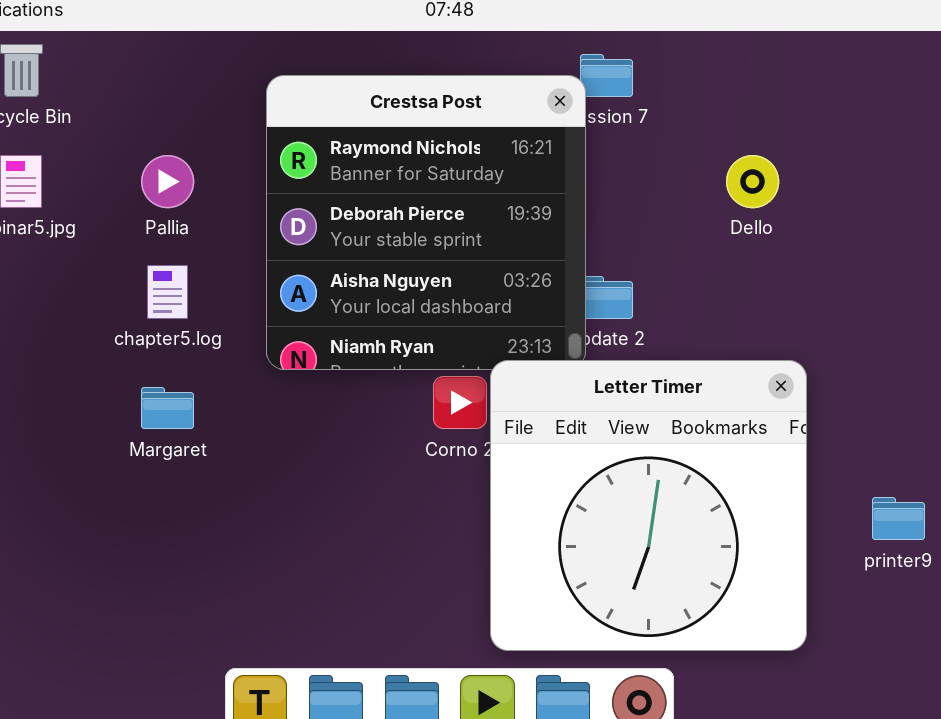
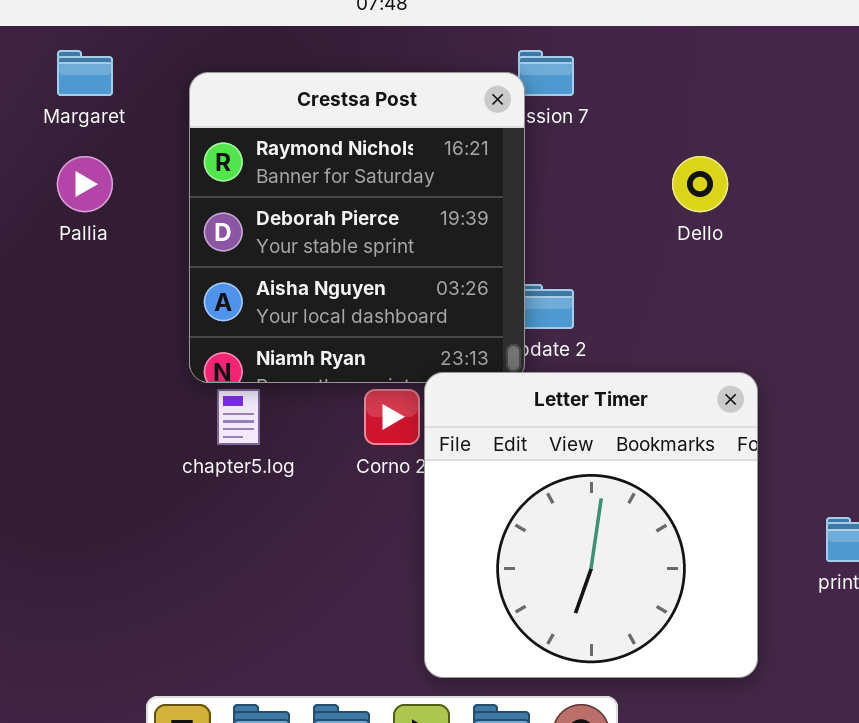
chapter5.log: [147,265,188,319] -> [217,389,260,445], moved
Margaret: [141,387,194,429] -> [57,50,113,96], moved

